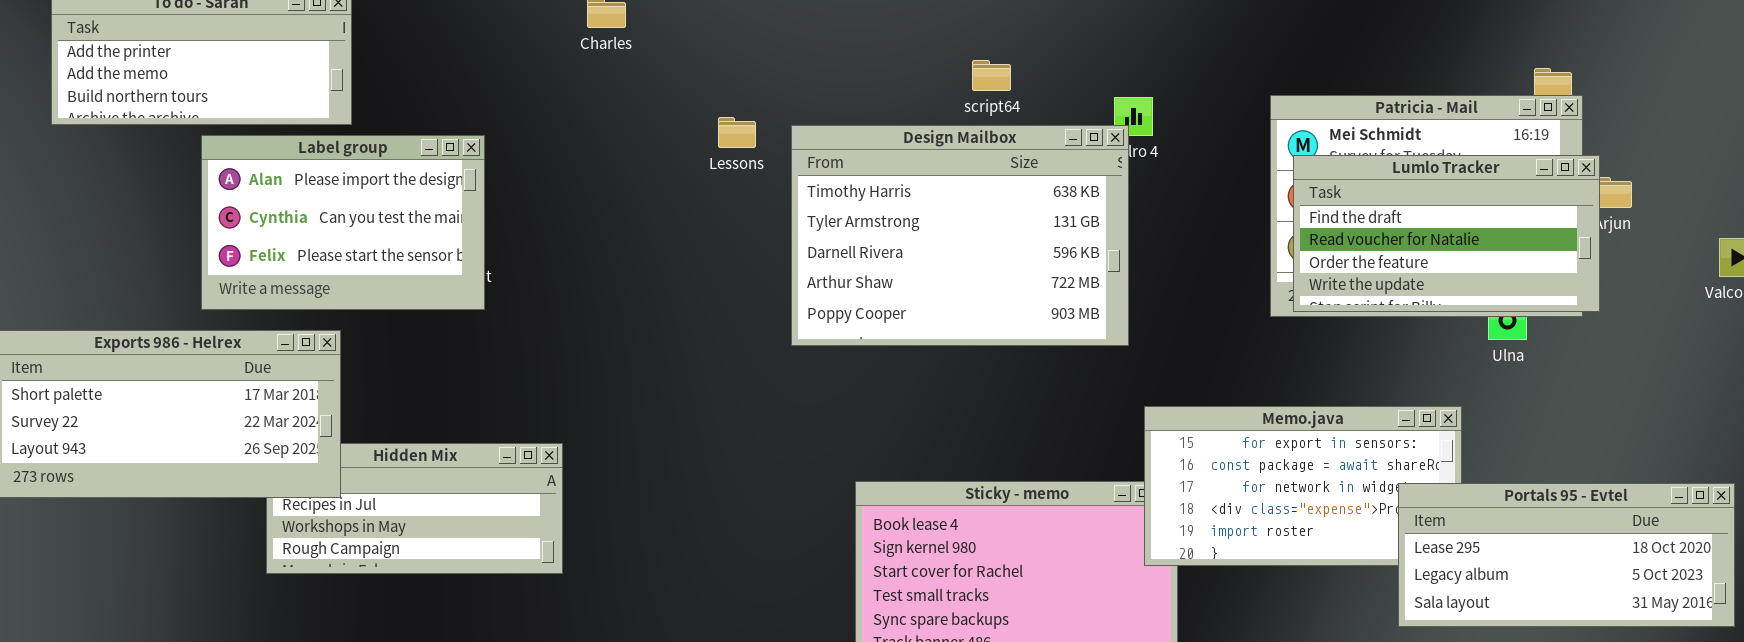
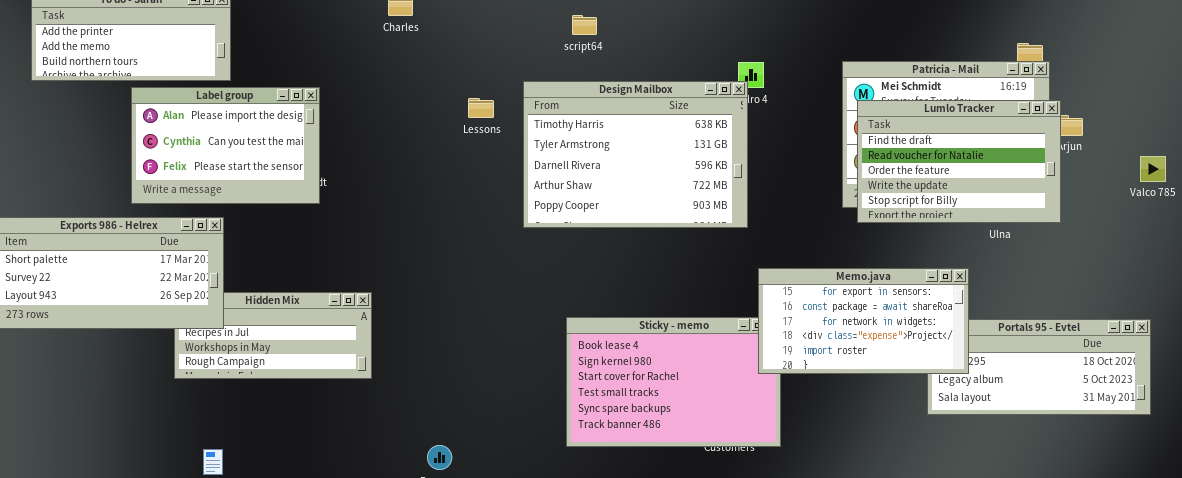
script64: [972,60,1011,91] -> [572,15,597,35], moved
Lessons: [718,117,756,148] -> [468,98,494,118], moved
Lumlo Tracker: [1293,155,1600,312] -> [857,100,1061,223], resized
Memo.java: [1144,406,1462,566] -> [758,268,969,374], raised

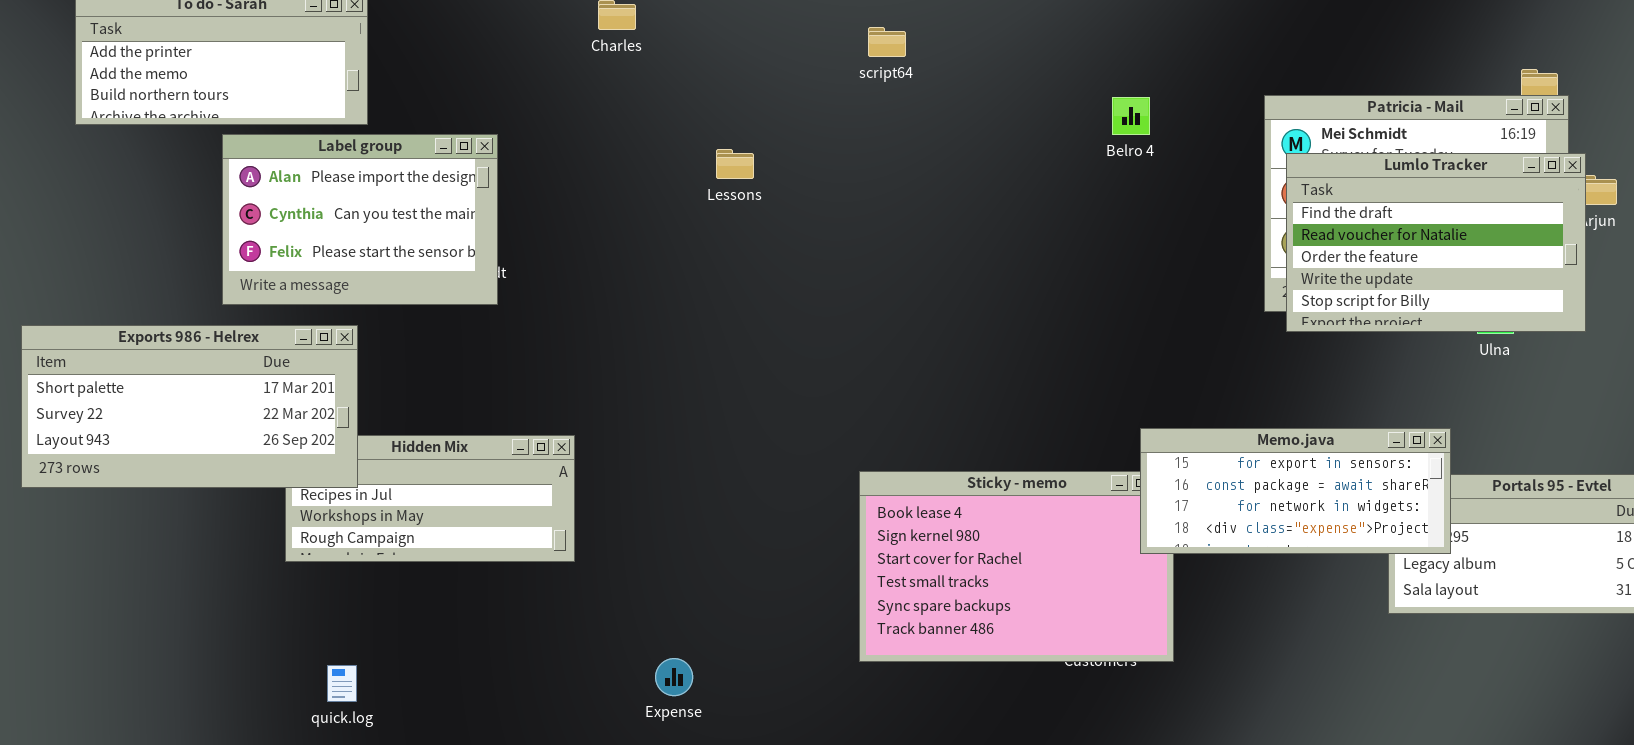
Design Mailbox: [523,81,748,228] -> none, closed
Memo.java: [758,268,969,374] -> [1140,428,1451,554], resized

